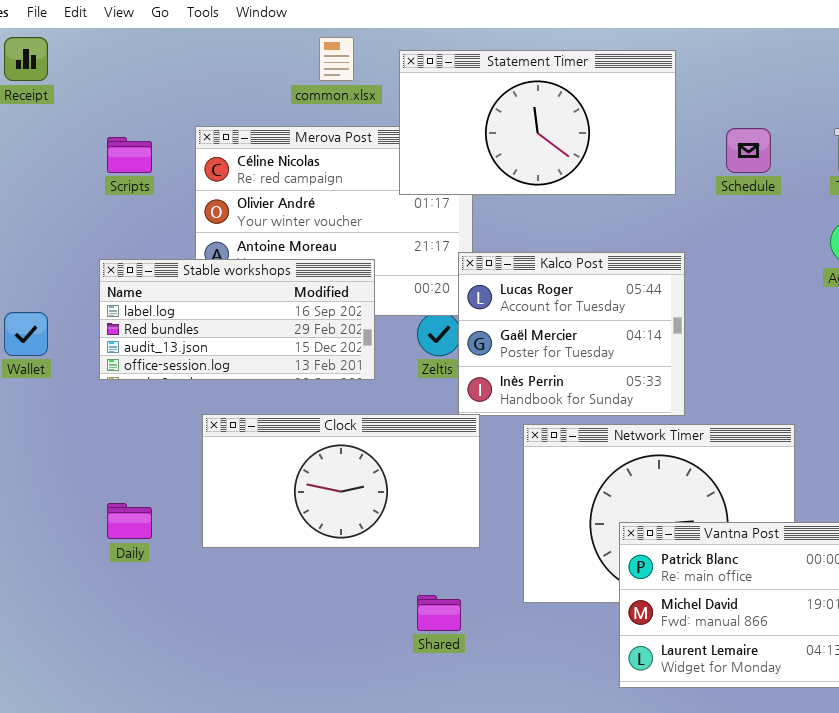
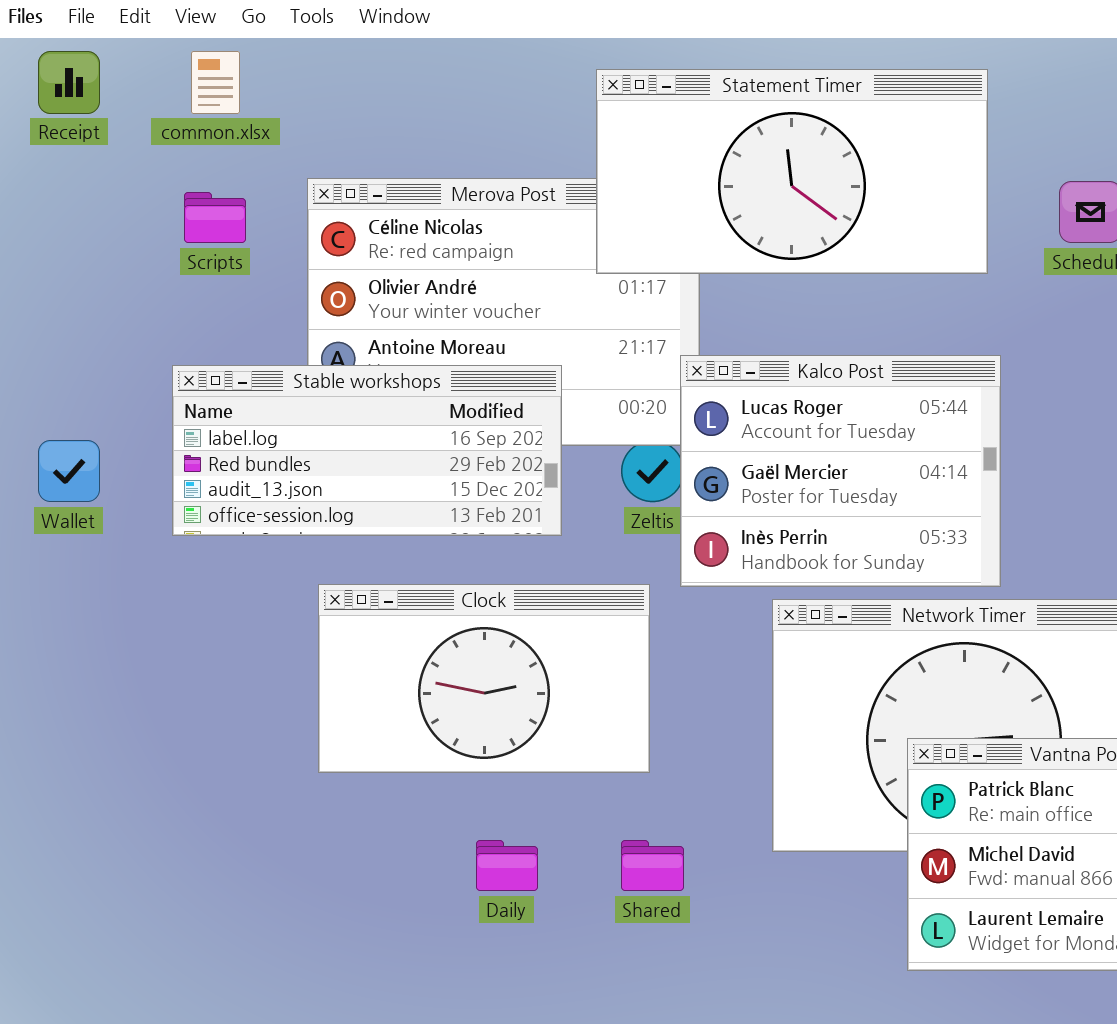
common.xlsx: [319,37,354,81] -> [191,51,240,114], moved
Clock: [202,414,480,548] -> [318,584,650,773], resized
Daily: [107,503,152,539] -> [476,840,538,891], moved

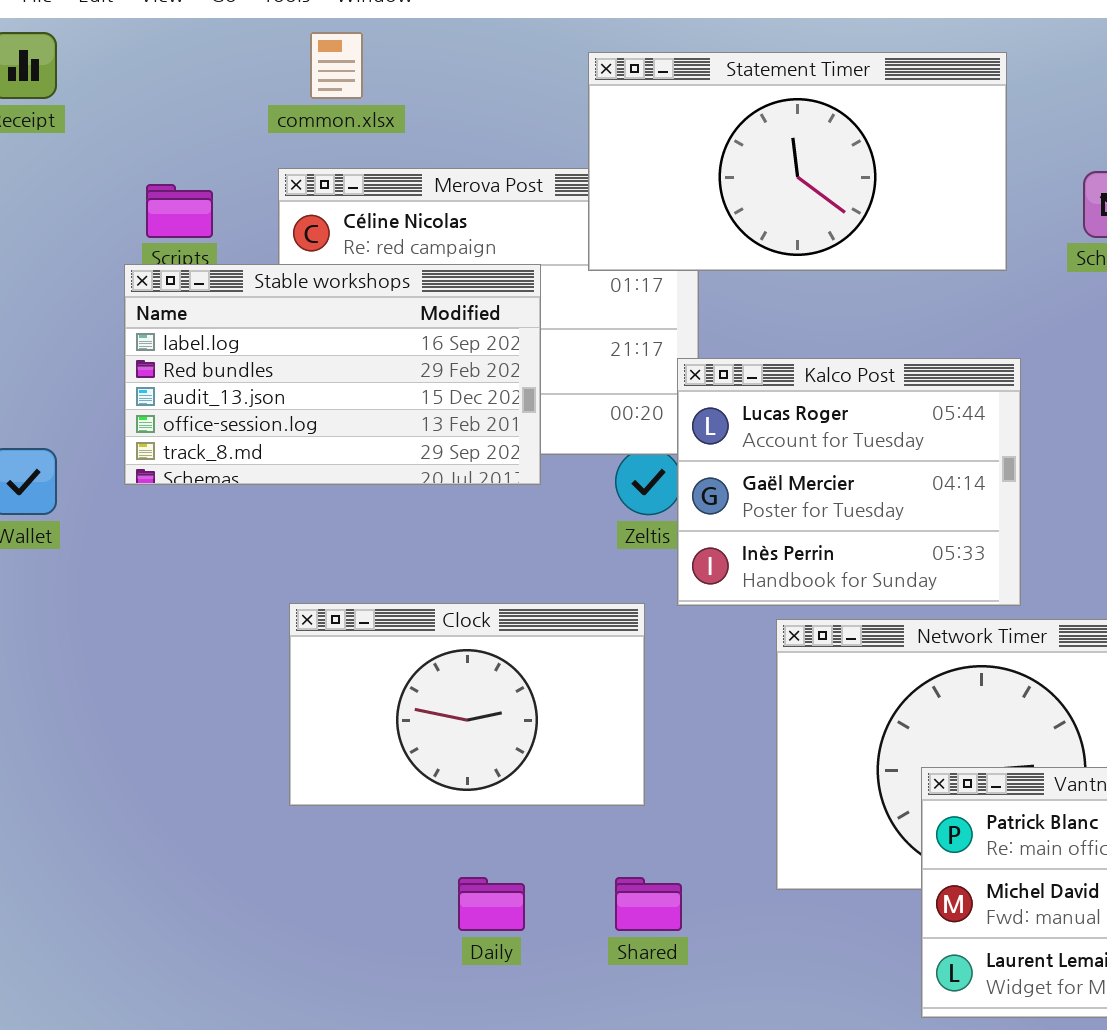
common.xlsx: [191,51,240,114] -> [310,32,363,99], moved
Stable workshops: [172,365,562,536] -> [124,264,541,485], moved, resized

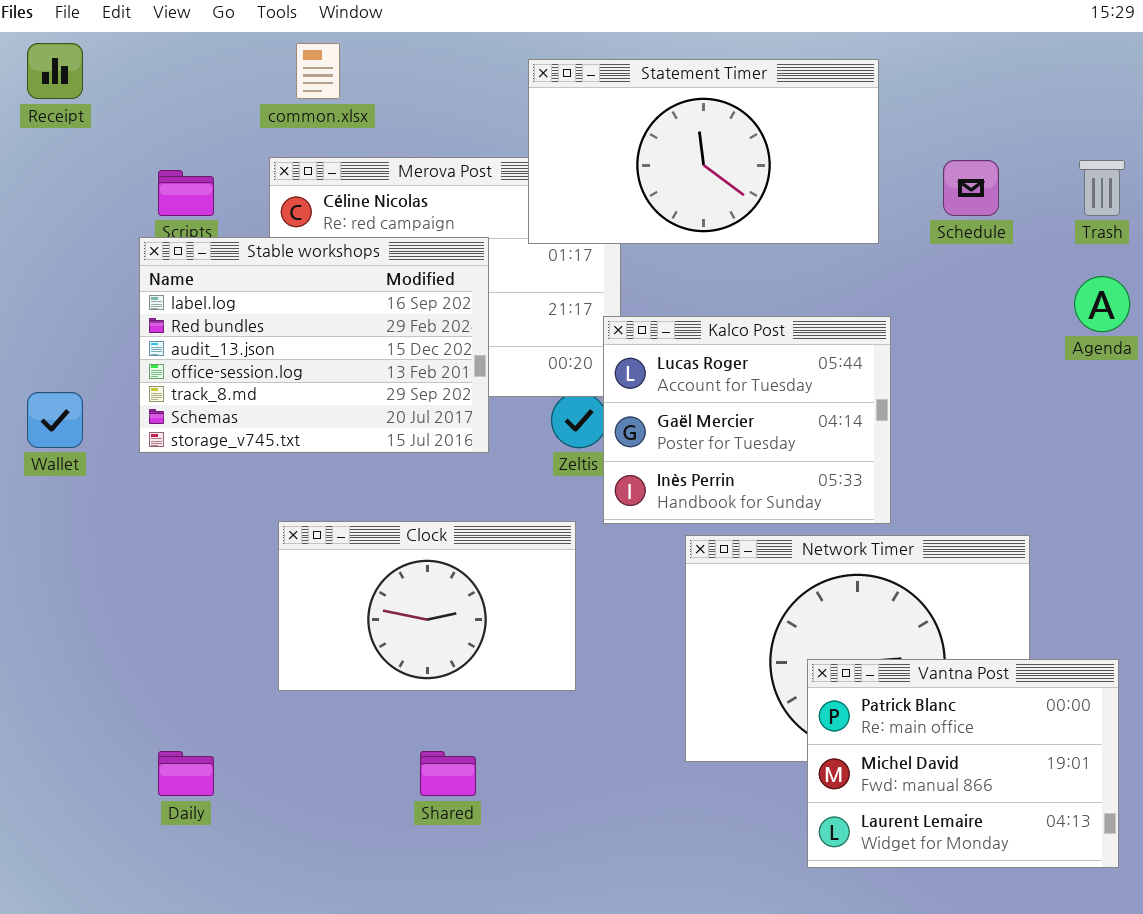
Stable workshops: [124,264,541,485] -> [139,237,489,453], resized
Daily: [458,877,525,931] -> [158,751,214,796], moved
Shared: [615,877,682,931] -> [420,751,476,796], moved

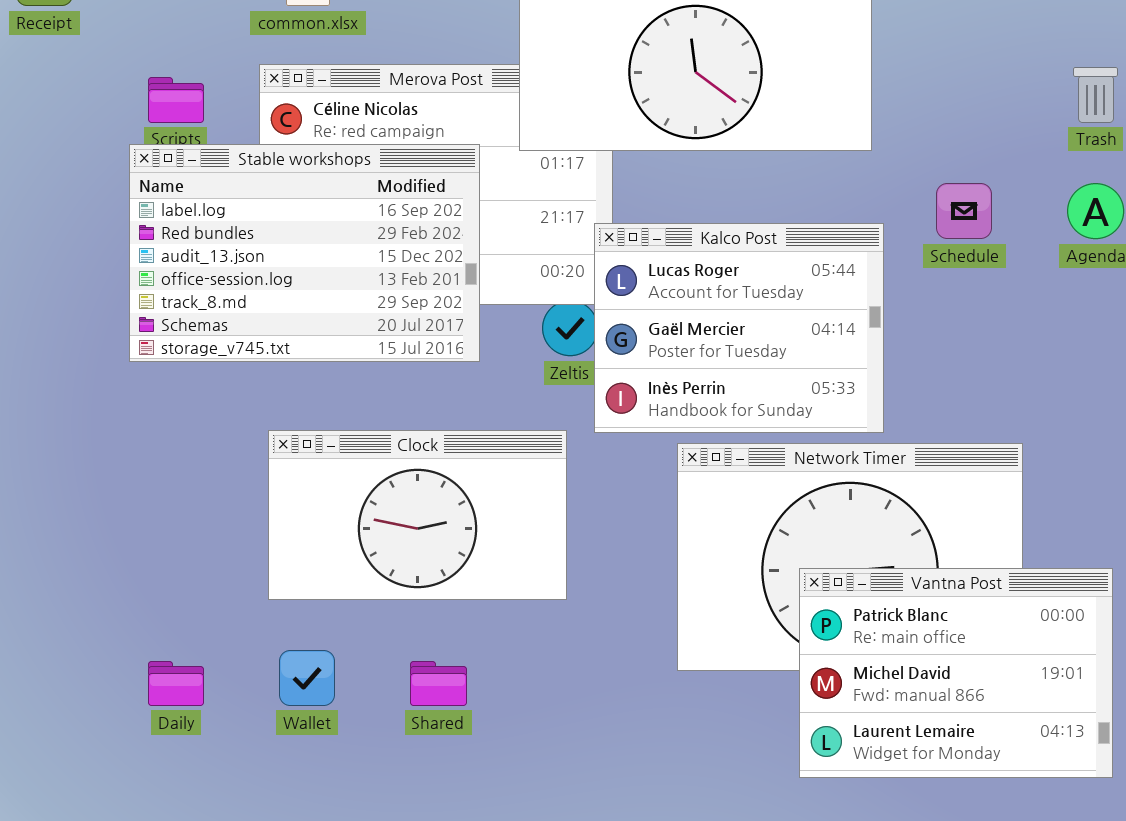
Schedule: [943,160,999,216] -> [936,183,992,239], moved
Wallet: [27,392,83,448] -> [279,650,335,706], moved

